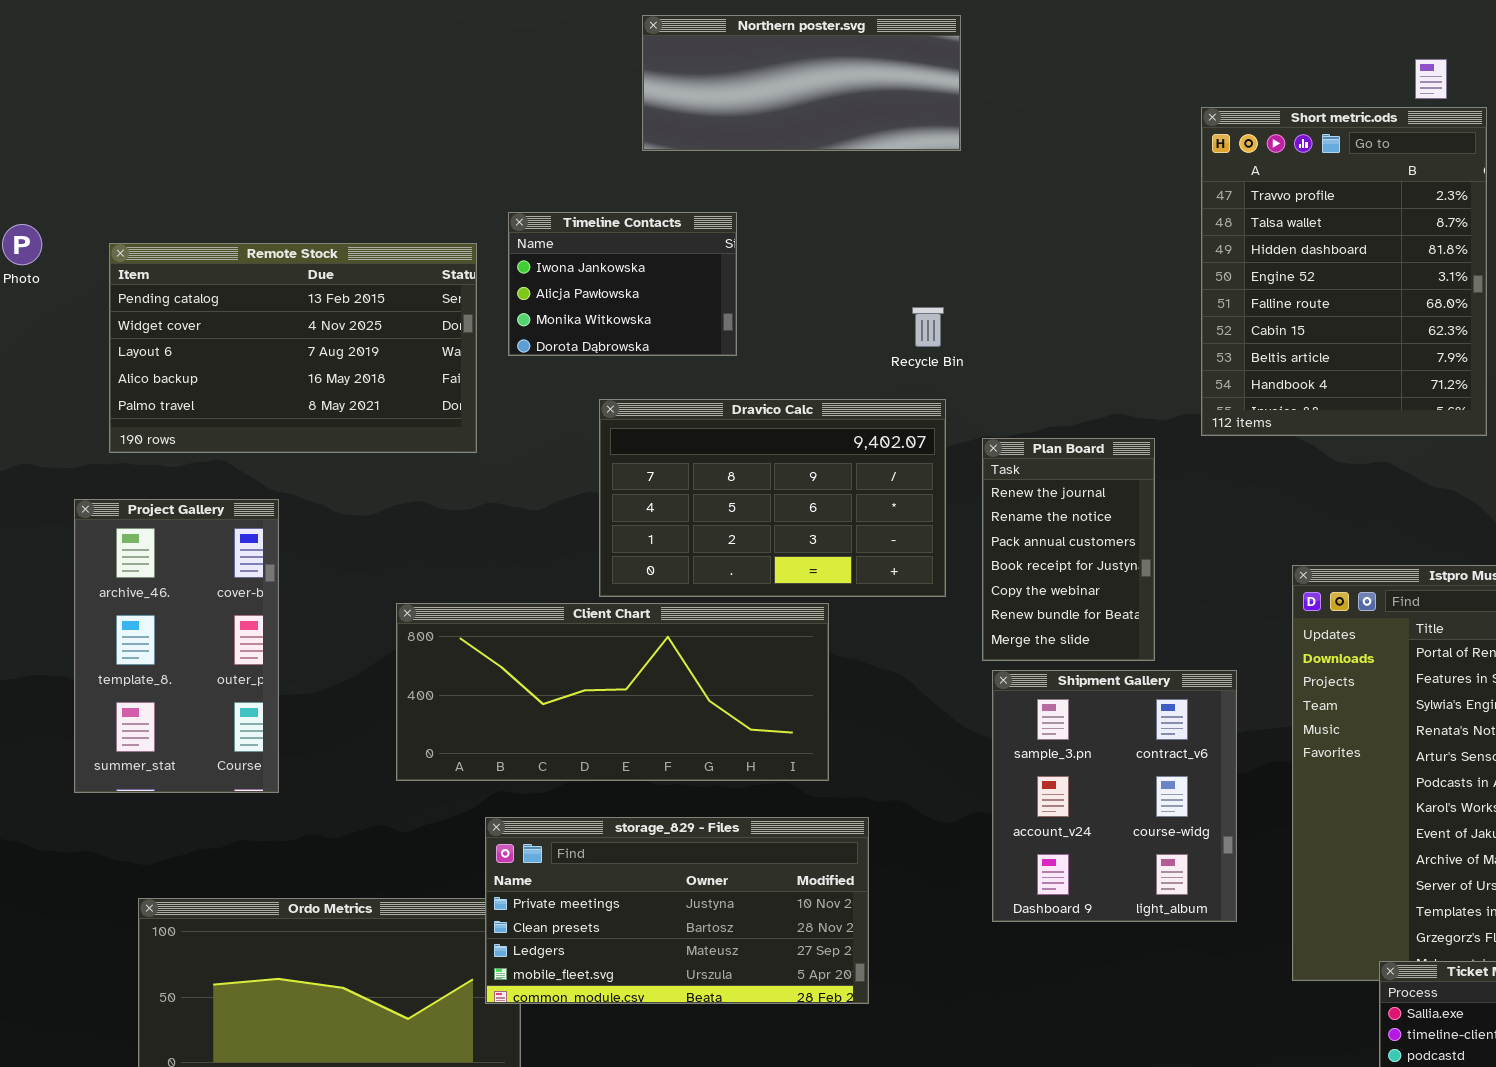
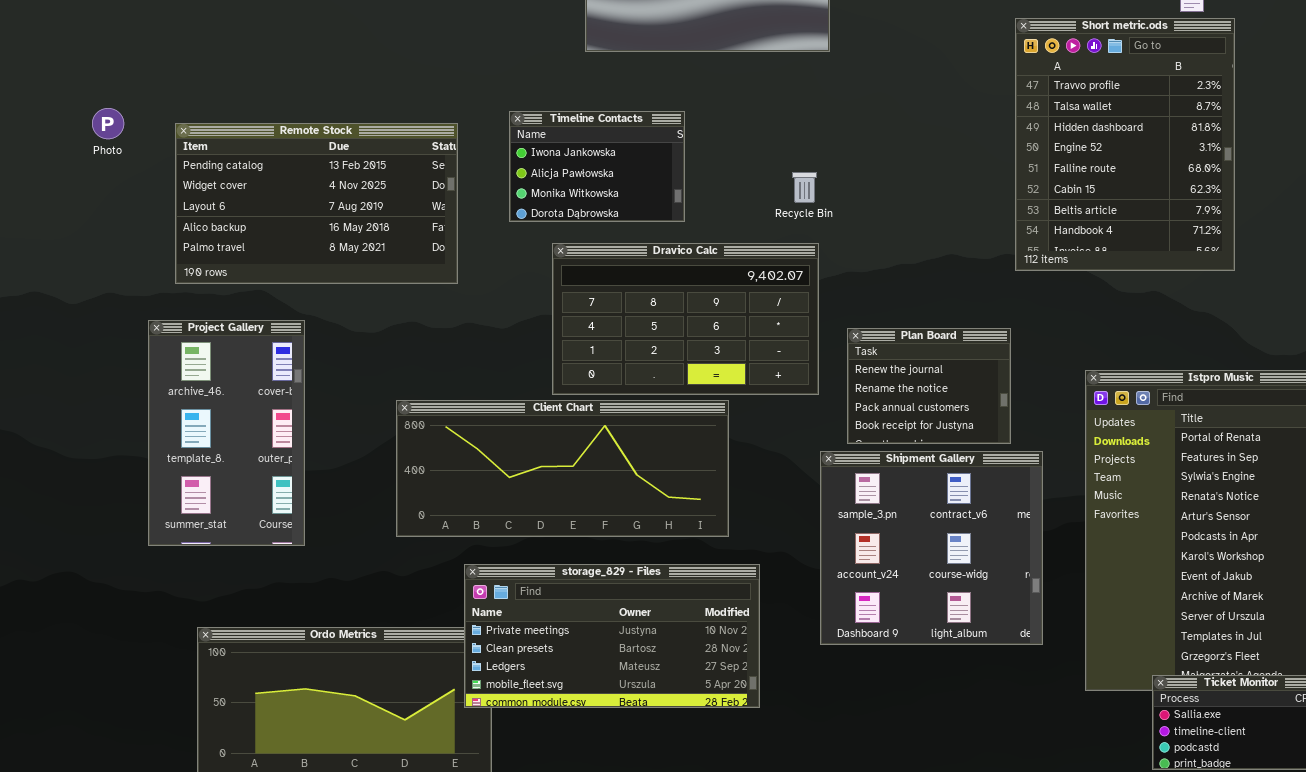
Timeline Contacts: [508,212,737,356] -> [509,111,685,222], moved
Plan Board: [982,438,1155,661] -> [847,328,1011,444], resized
Shipment Gallery: [992,670,1237,922] -> [820,451,1043,645], resized

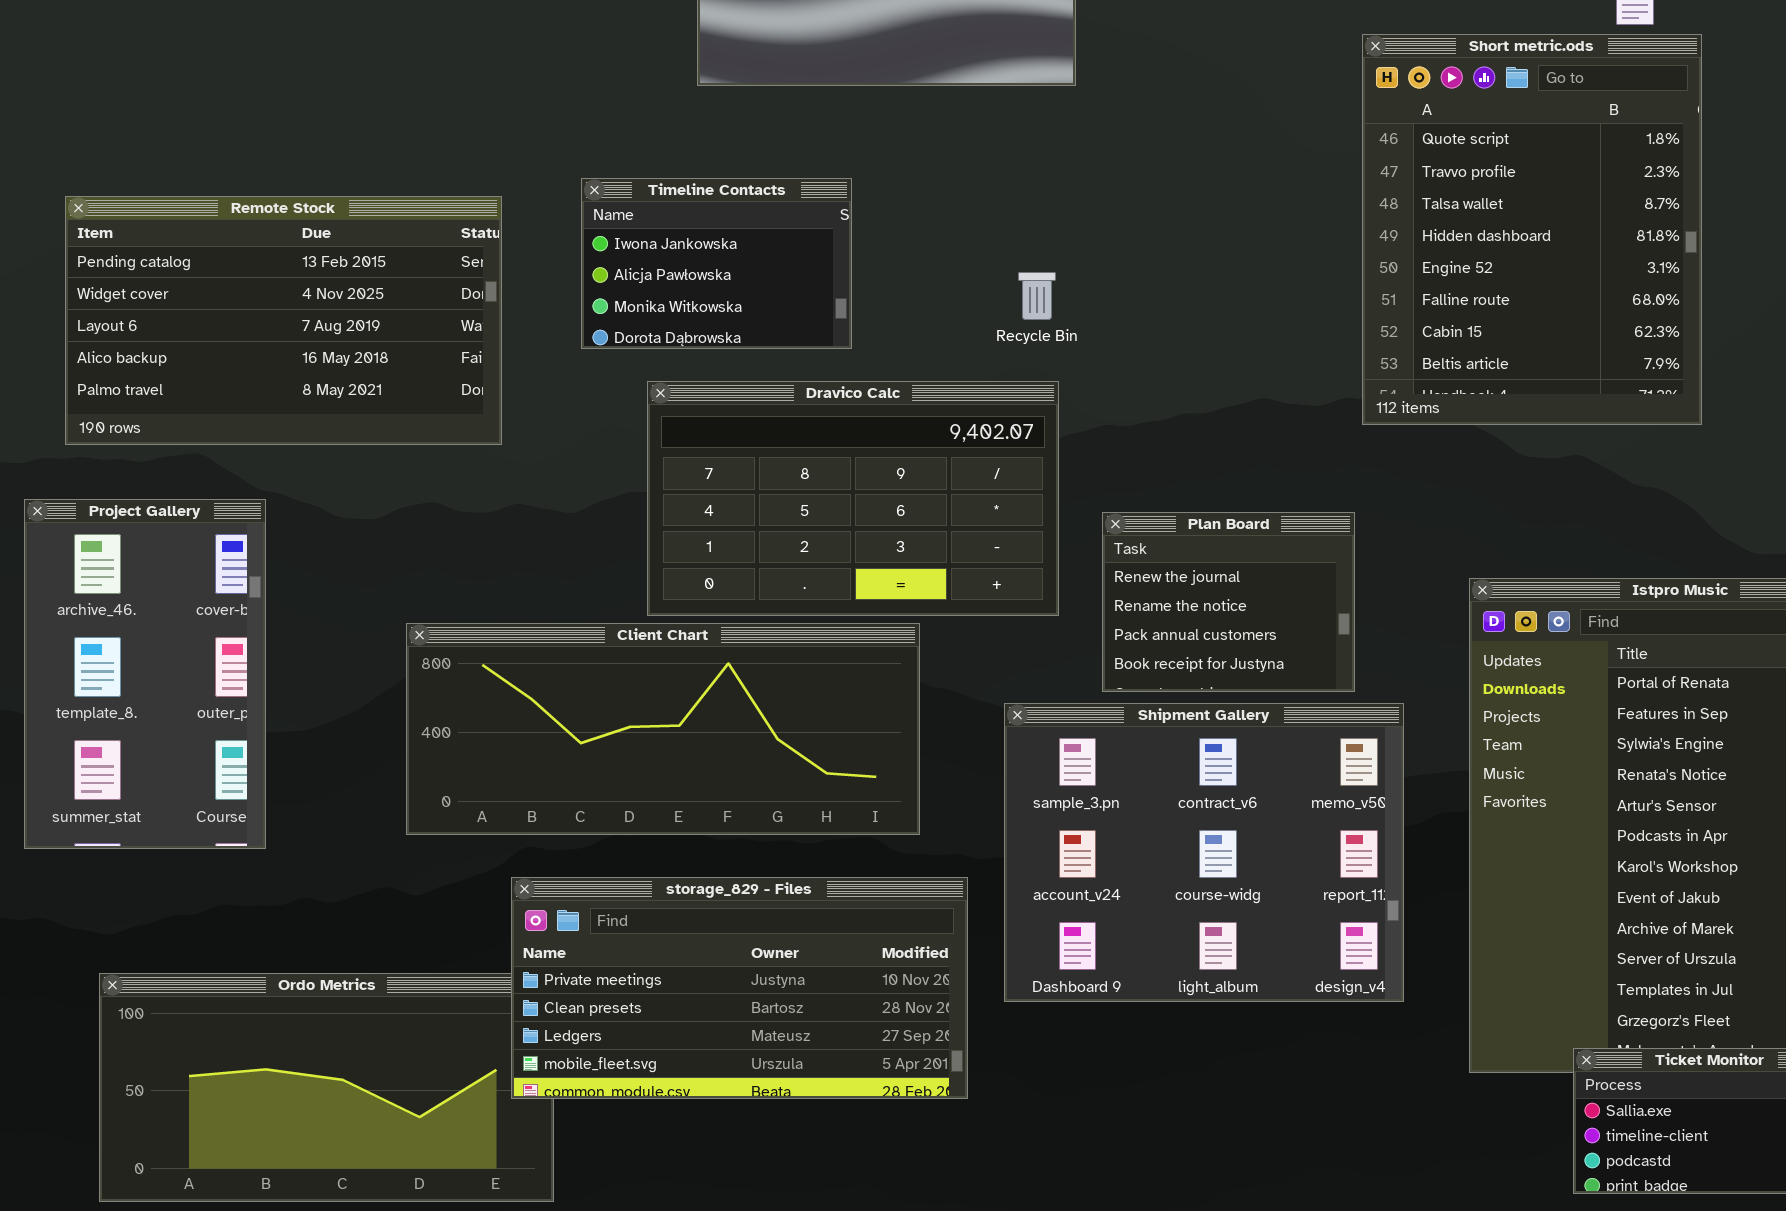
Short metric.ods: [1015,18,1235,271] -> [1362,34,1702,425], scrolled up 1 row
Shipment Gallery: [820,451,1043,645] -> [1004,703,1404,1002], resized

